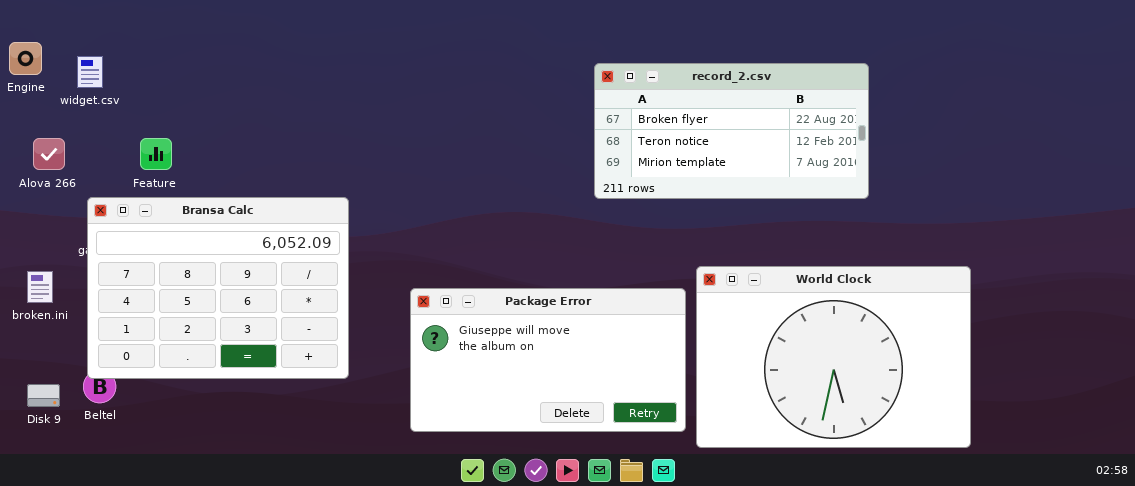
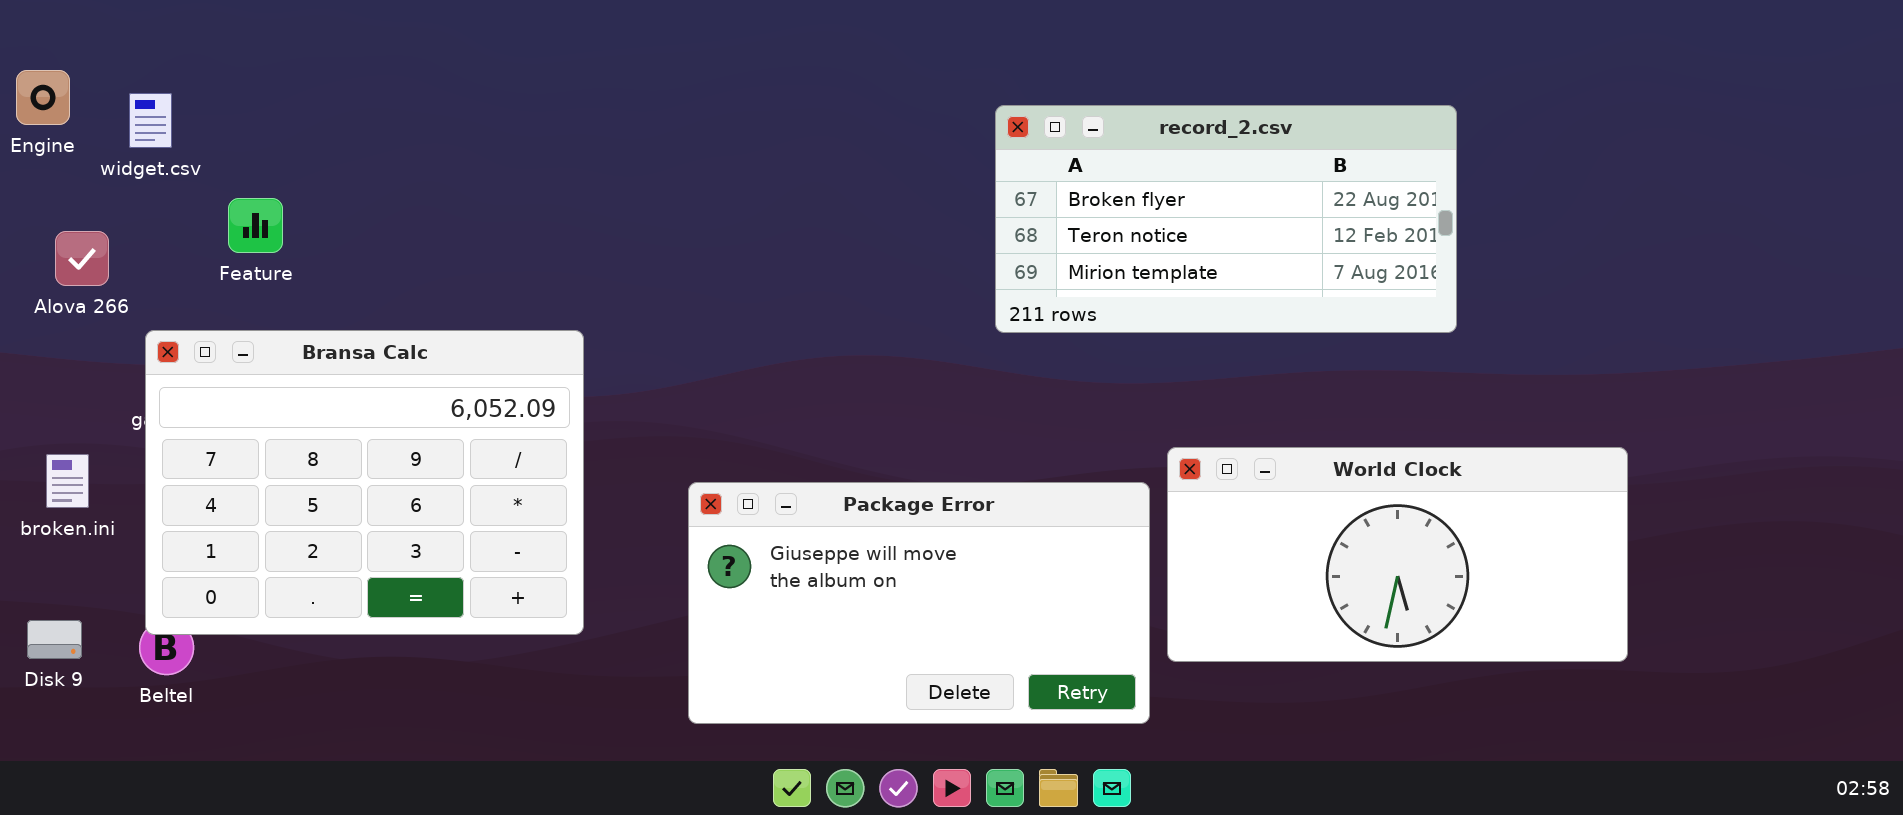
Feature: [140,138,172,170] -> [228,198,283,253], moved
World Clock: [696,266,971,448] -> [1167,447,1628,662], resized
Disk 9: [27,384,60,407] -> [27,620,82,659], moved

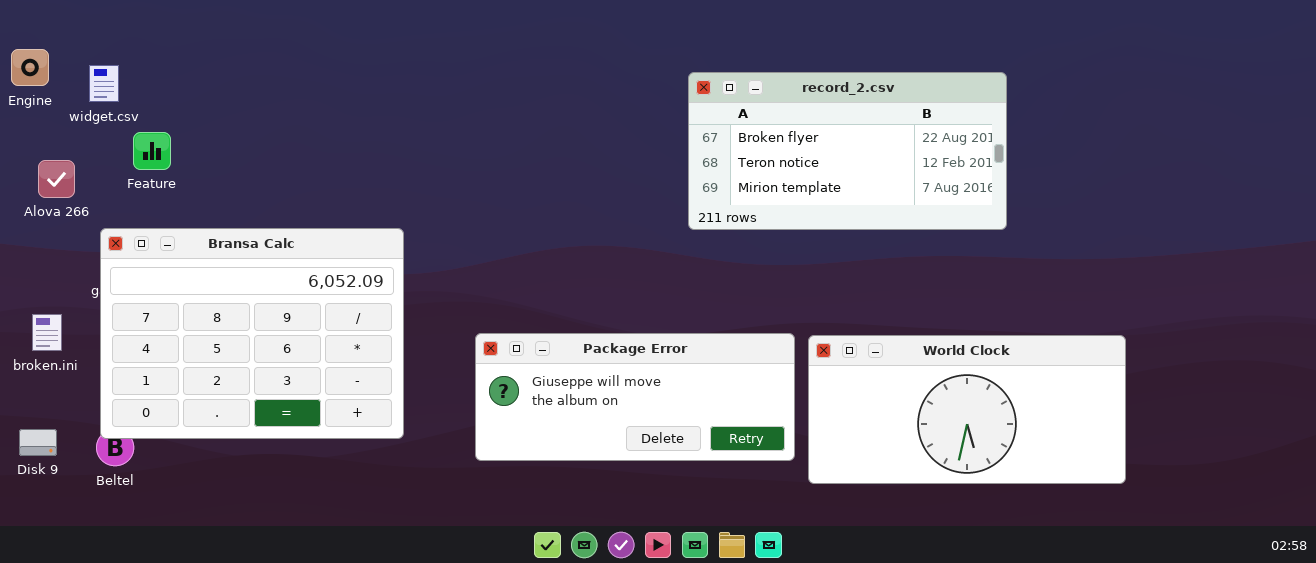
Feature: [228,198,283,253] -> [133,132,171,170], moved
World Clock: [1167,447,1628,662] -> [808,335,1126,484], moved
Package Error: [688,482,1150,724] -> [475,333,795,461], resized

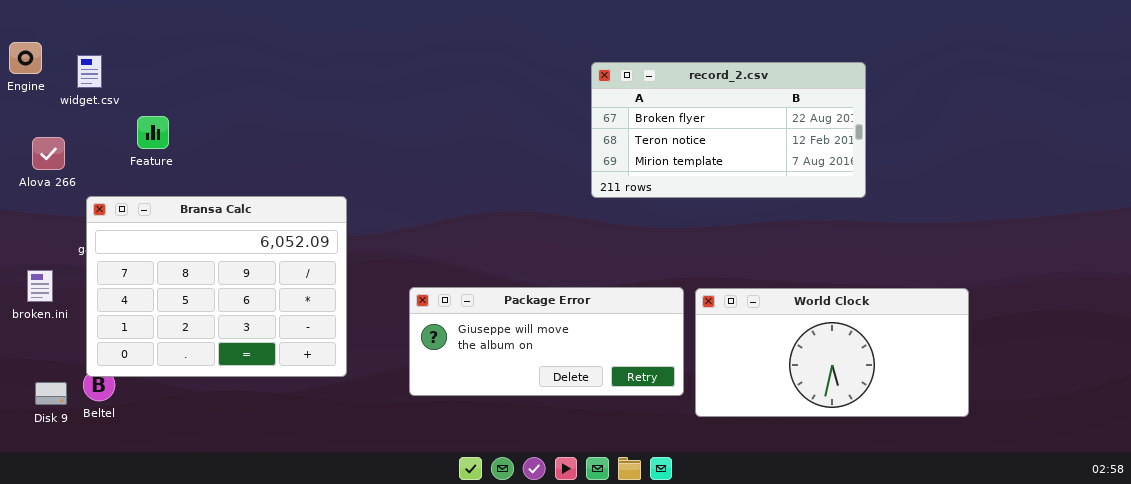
Feature: [133,132,171,170] -> [137,116,169,149], moved
Disk 9: [19,429,57,456] -> [35,382,67,405], moved

